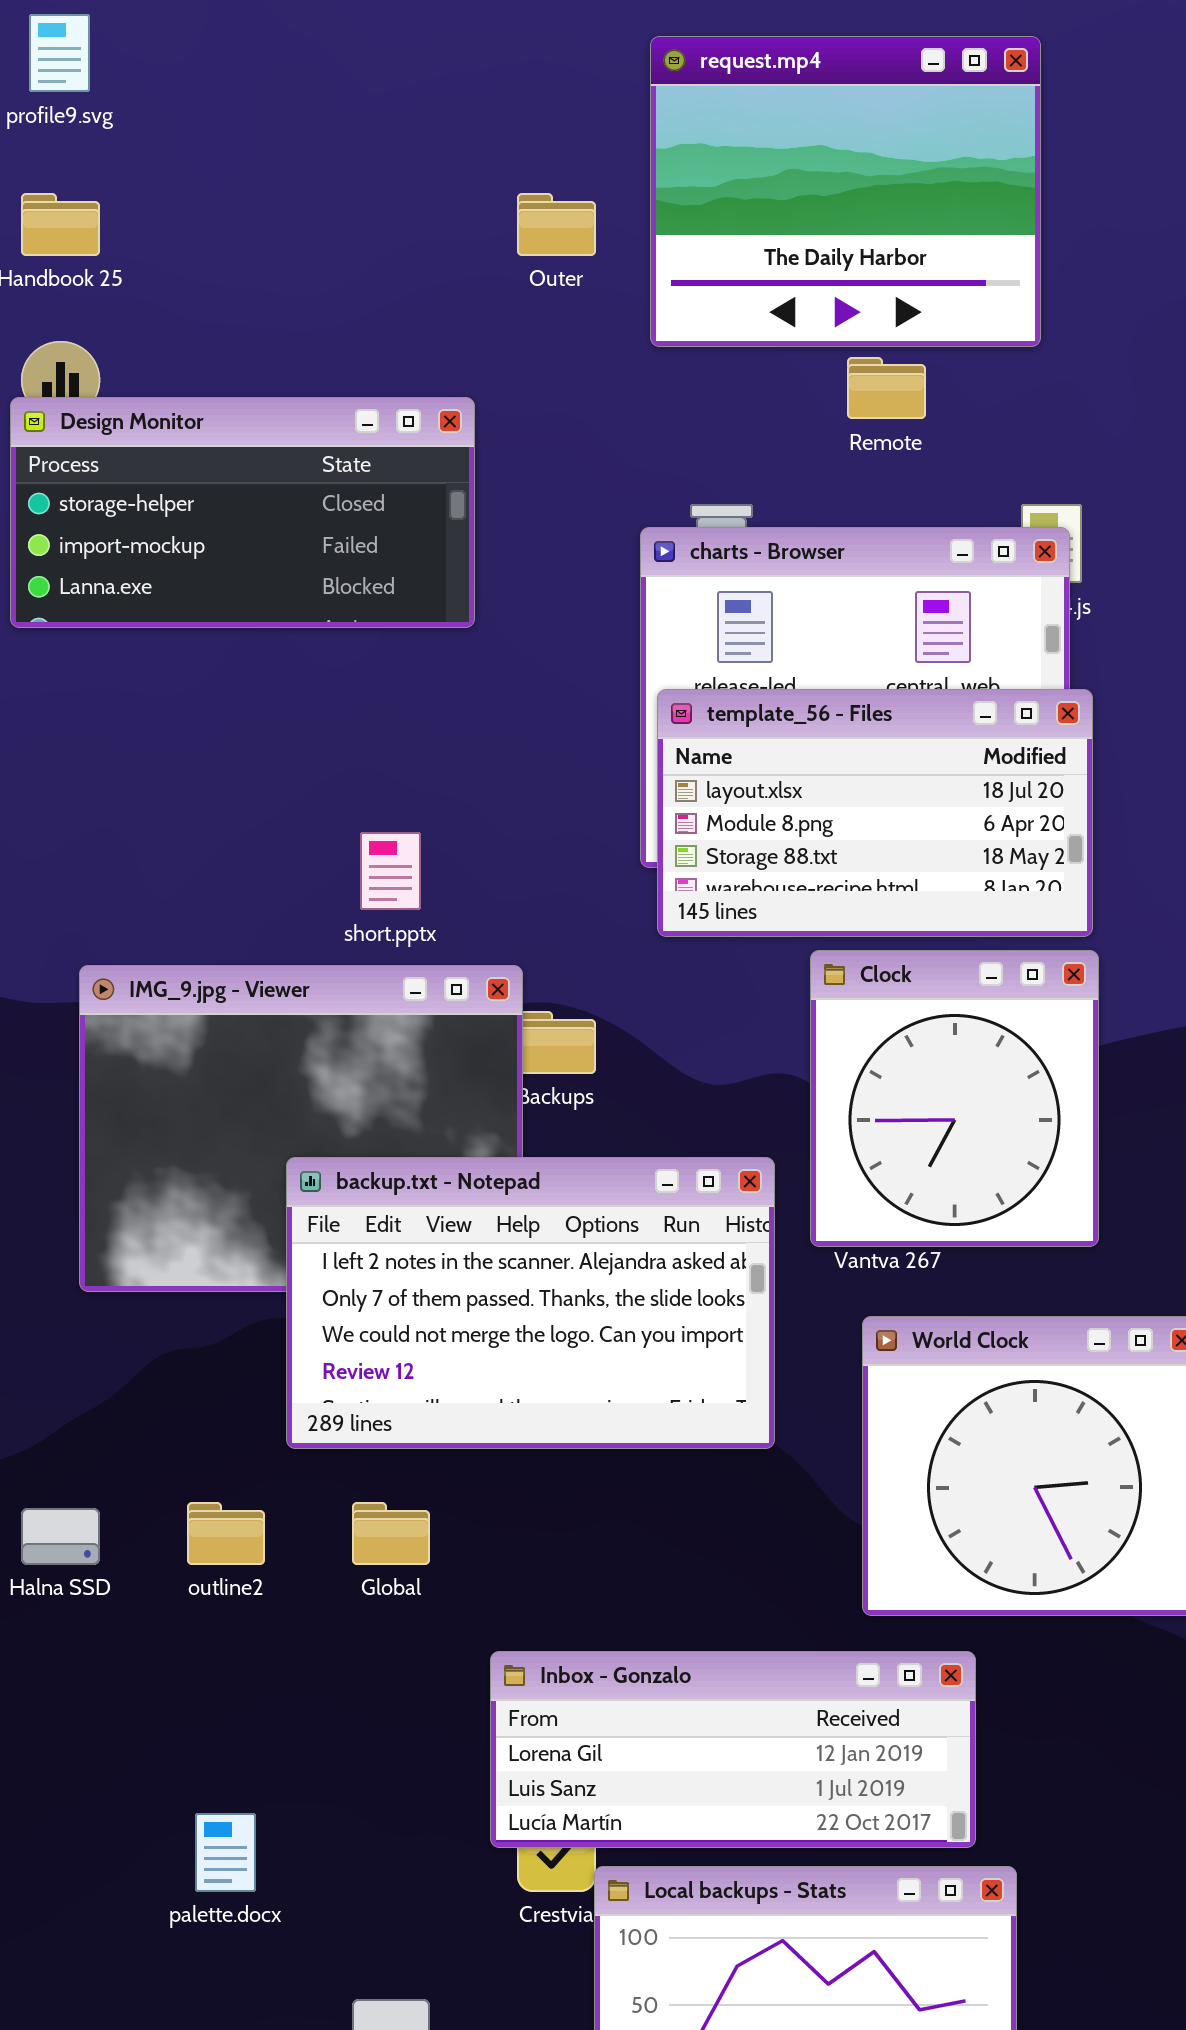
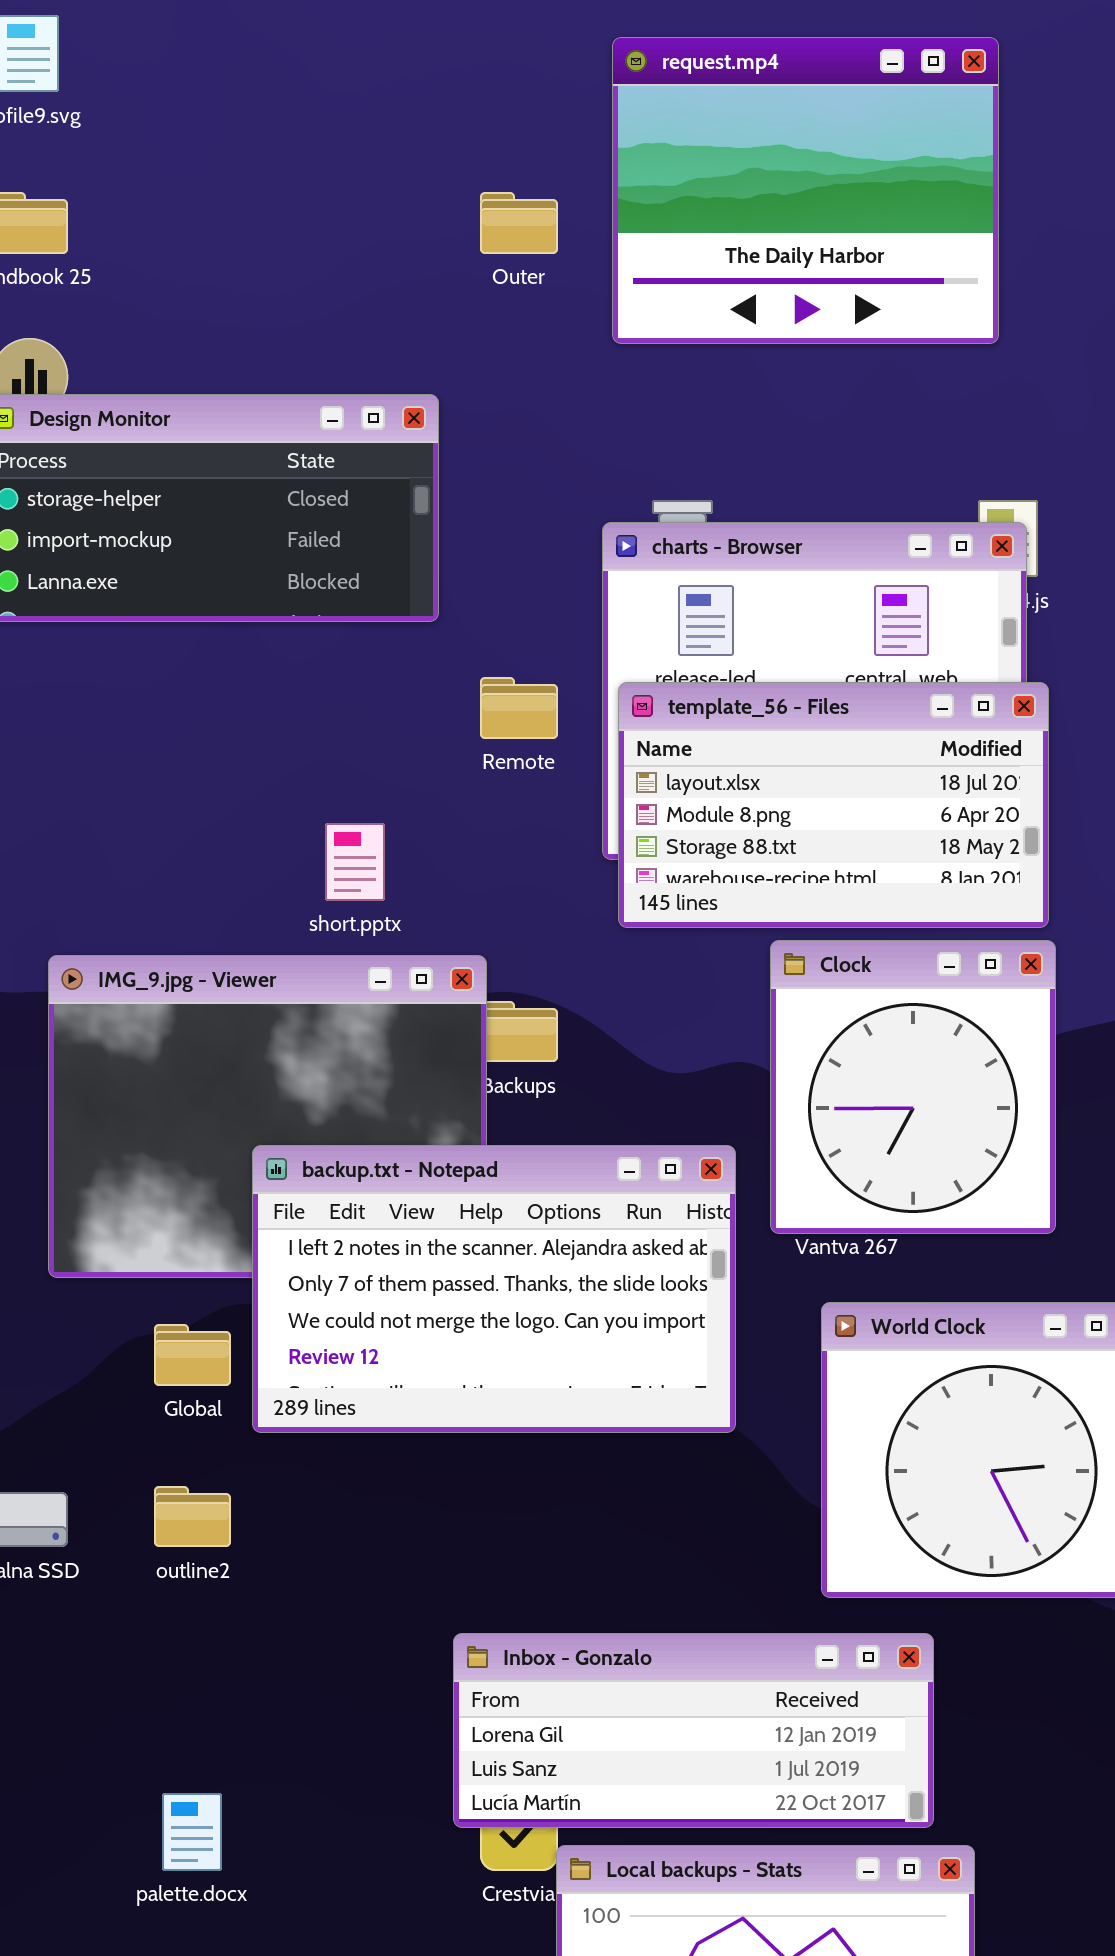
Remote: [847,357,926,419] -> [480,677,558,739], moved
Global: [352,1502,430,1565] -> [154,1324,231,1386], moved

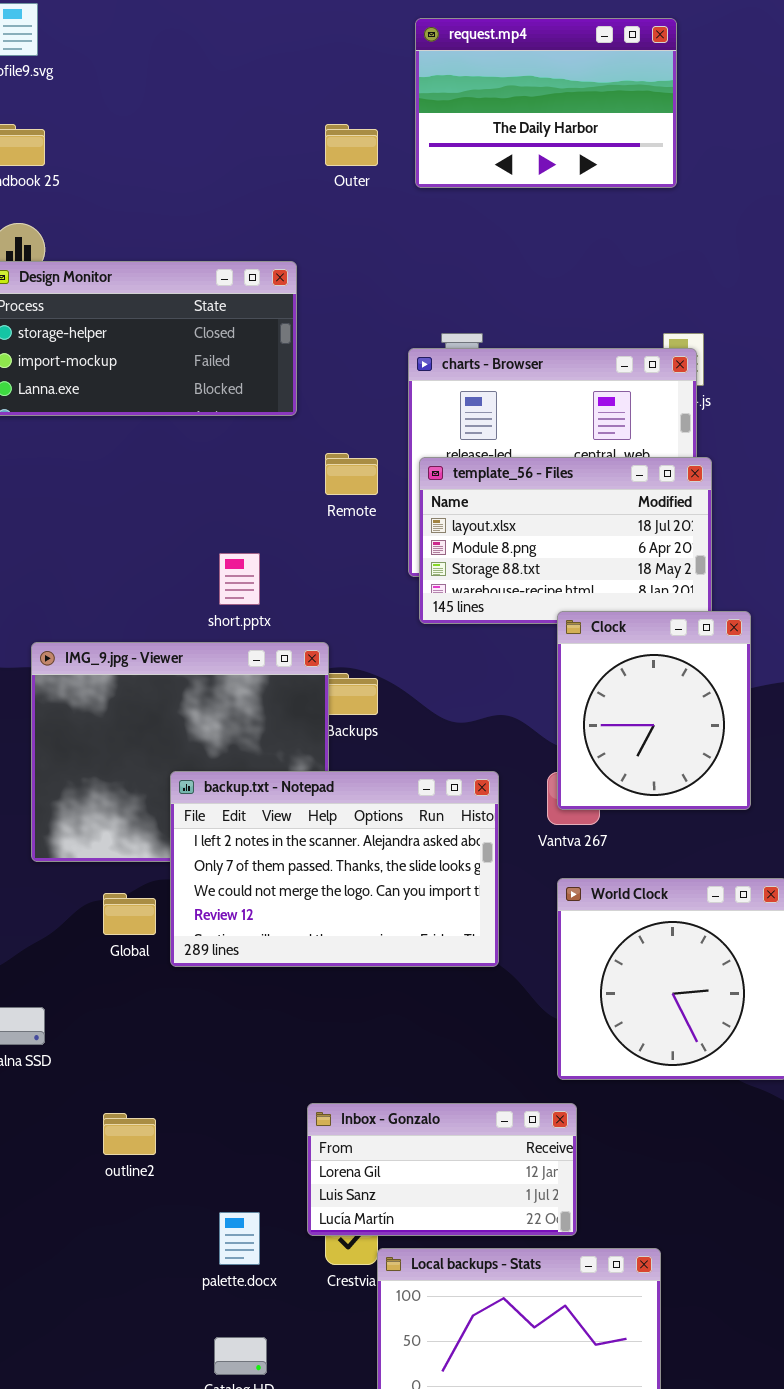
request.mp4: [612,37,999,344] -> [415,18,677,188], resized
Clock: [770,940,1056,1234] -> [557,611,751,810], moved
outline2: [154,1486,231,1547] -> [103,1113,156,1155], moved
Inbox - Gonzalo: [453,1633,934,1828] -> [307,1103,577,1236], resized
palette.docx: [162,1793,222,1871] -> [219,1212,260,1265], moved

